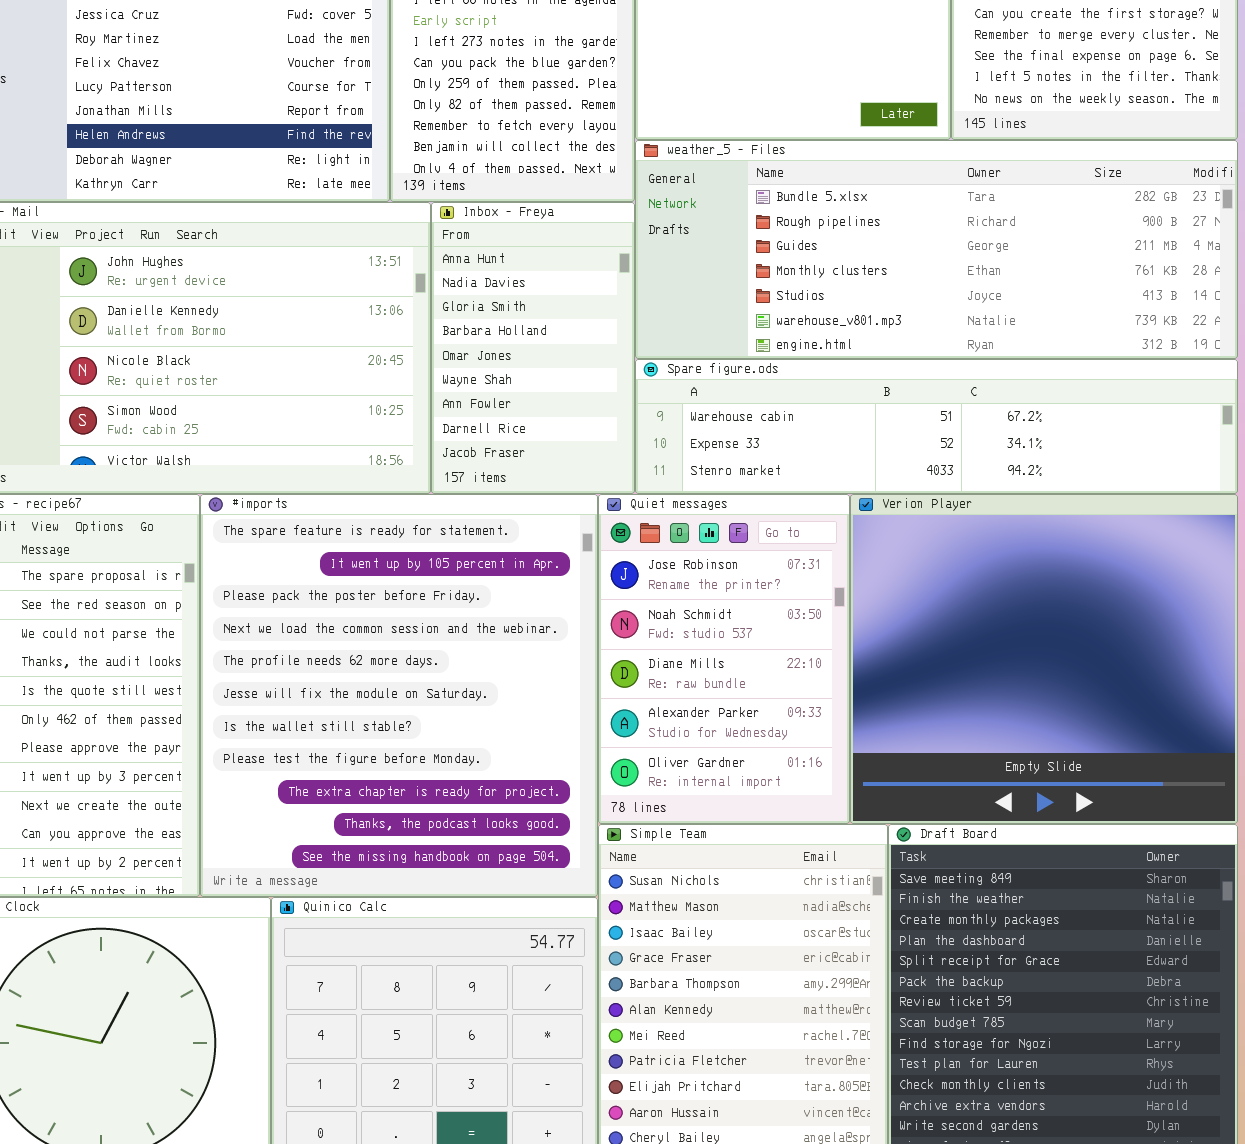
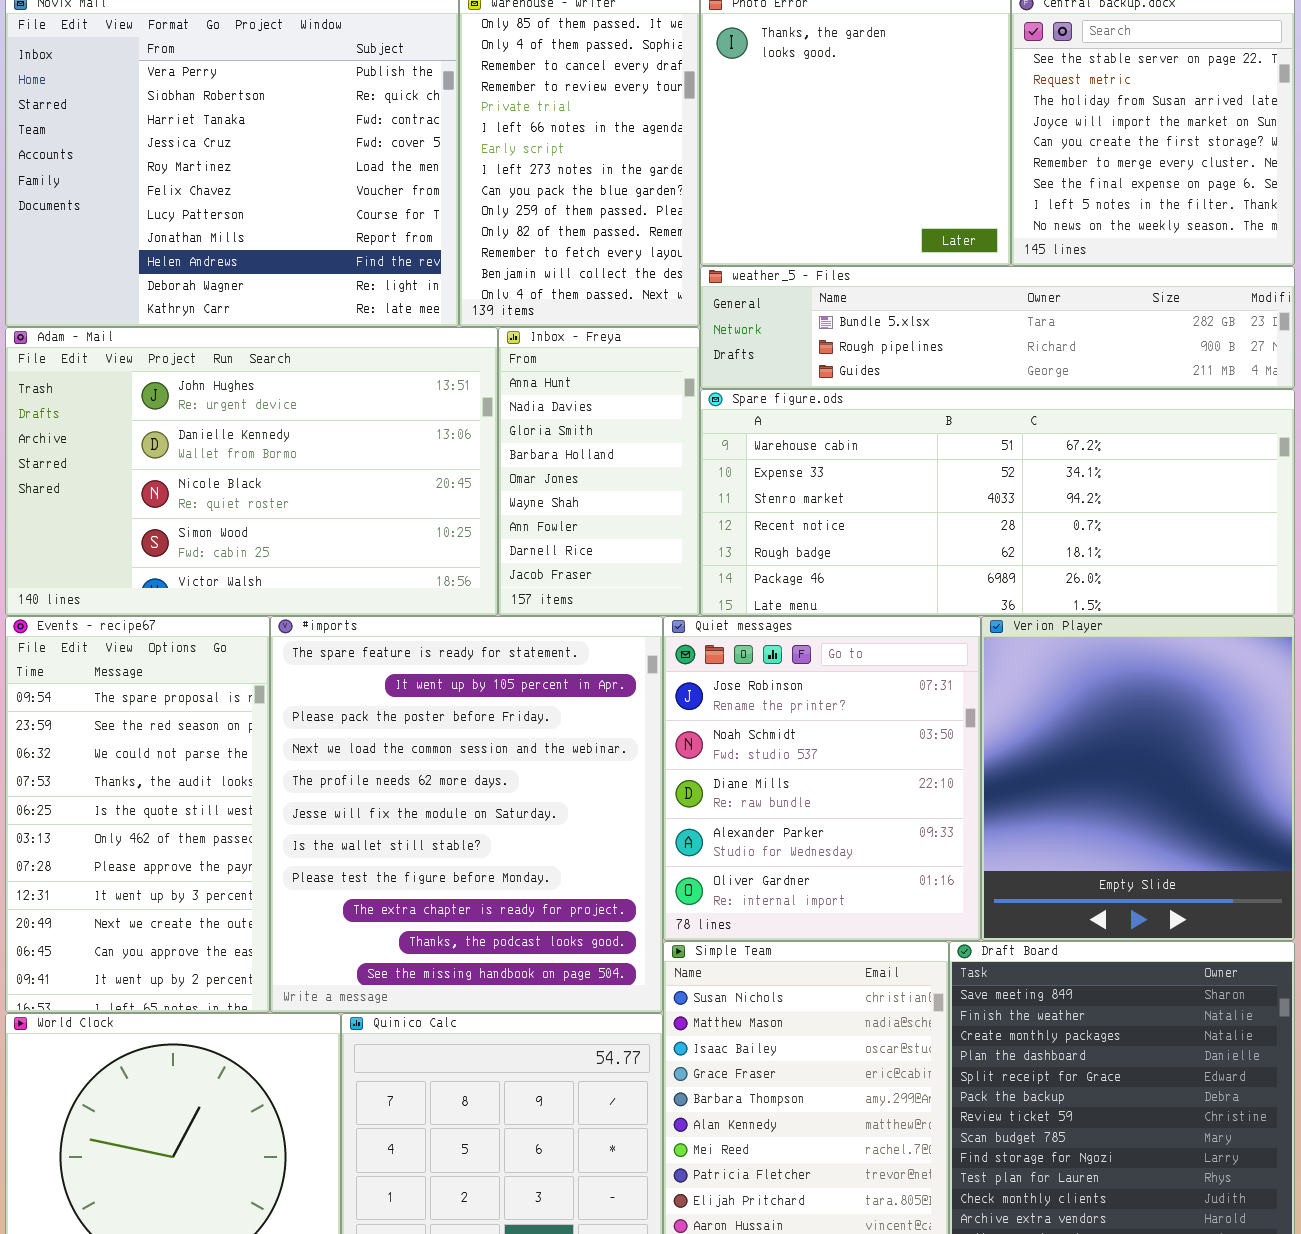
weather_5 - Files: [635,140,1238,359] -> [700,266,1295,389], resized
Spare figure.ods: [635,359,1238,494] -> [700,389,1295,616], resized
Quiet messages: [598,494,850,824] -> [663,616,981,941], resized
Verion Player: [850,494,1238,824] -> [981,616,1295,941], resized

